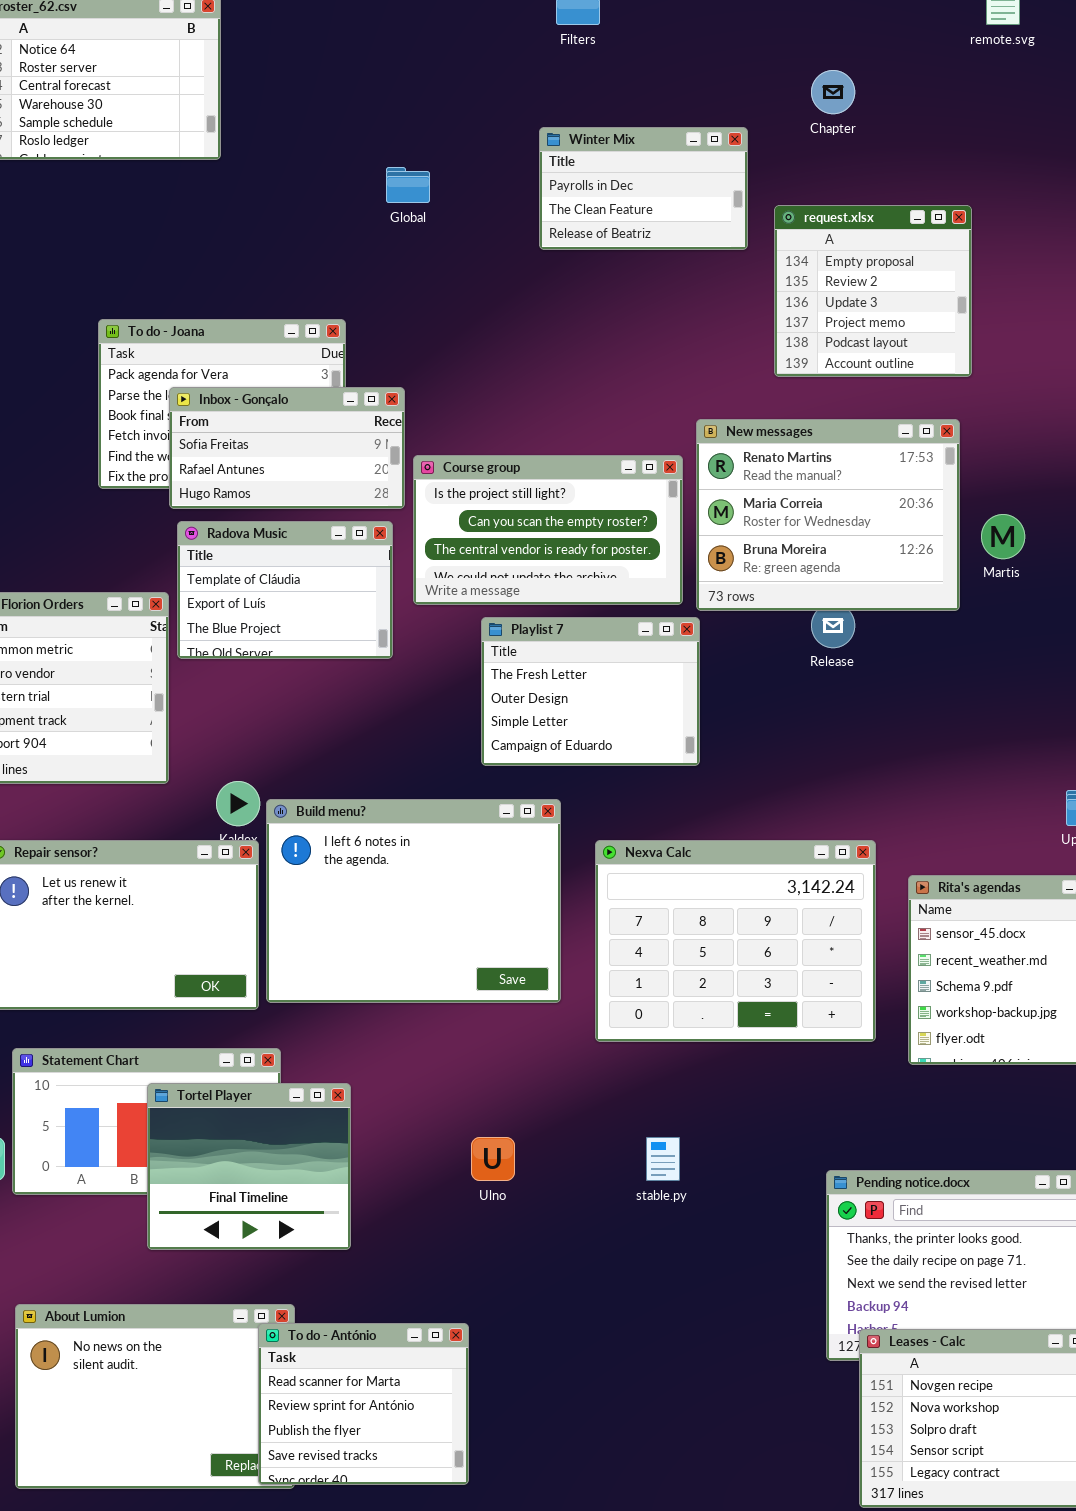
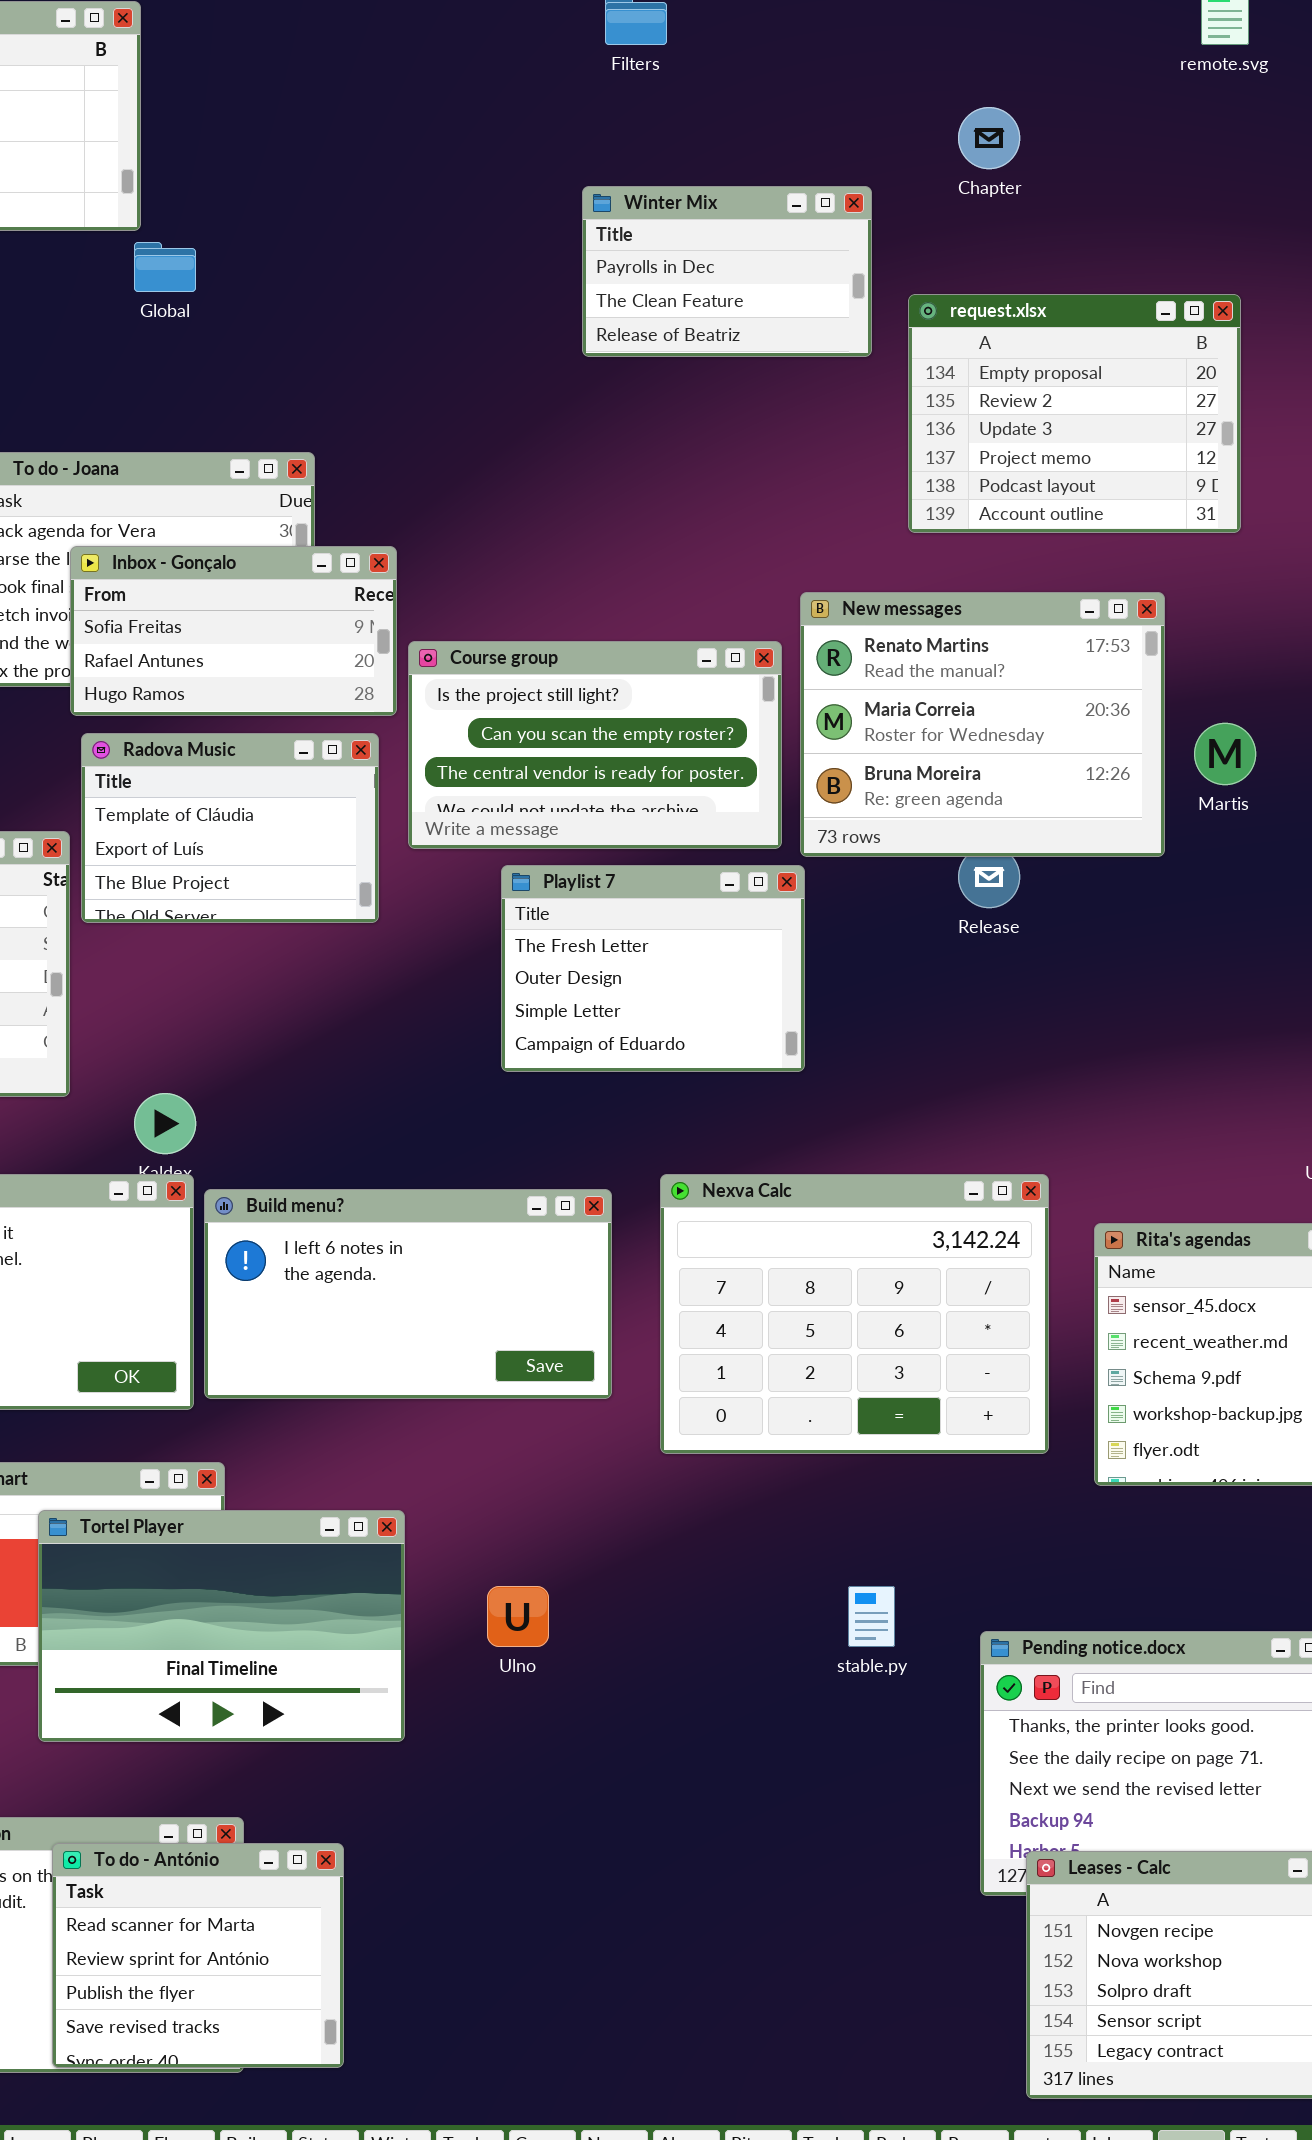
Global: [386,167,430,203] -> [134,242,196,292], moved
request.xlsx: [774,205,972,377] -> [908,294,1241,533], resized
Build menu?: [266,799,561,1003] -> [204,1189,612,1399], resized
Tortel Player: [147,1083,351,1250] -> [38,1510,405,1742], resized
stable.py: [646,1137,680,1181] -> [848,1586,895,1647], moved
To do - António: [258,1323,469,1485] -> [52,1843,344,2068], moved

